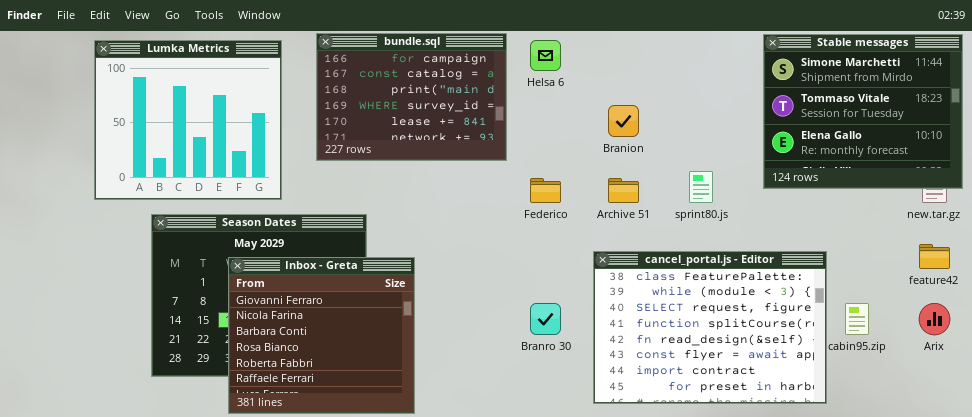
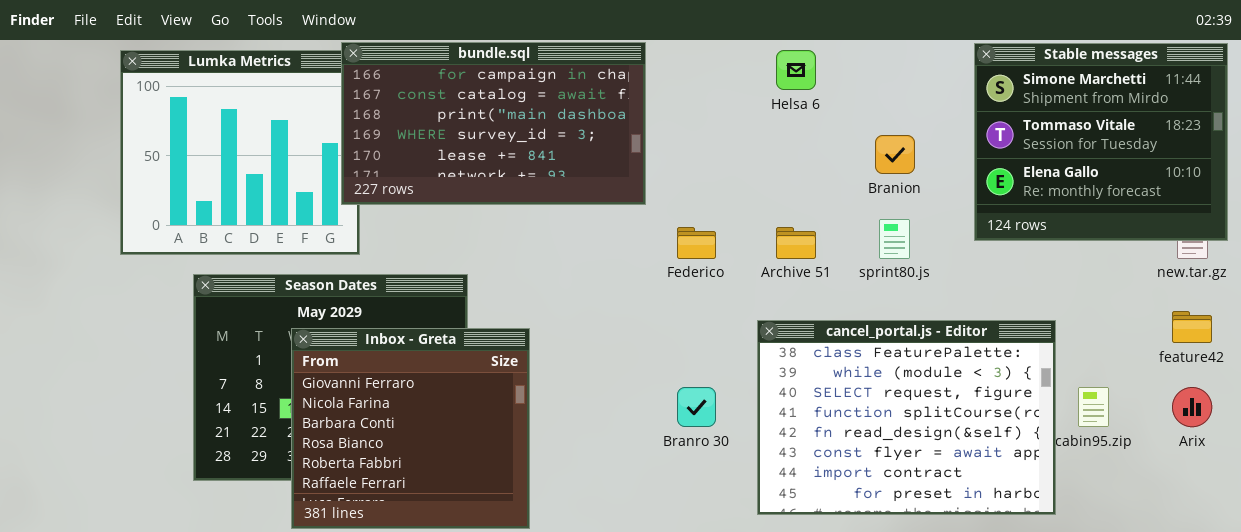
bundle.sql: [316,33,507,161] -> [341,42,646,205], resized
Helsa 6: [530,40,561,71] -> [776,50,816,90], moved
Branion: [608,105,639,137] -> [875,135,915,174], moved

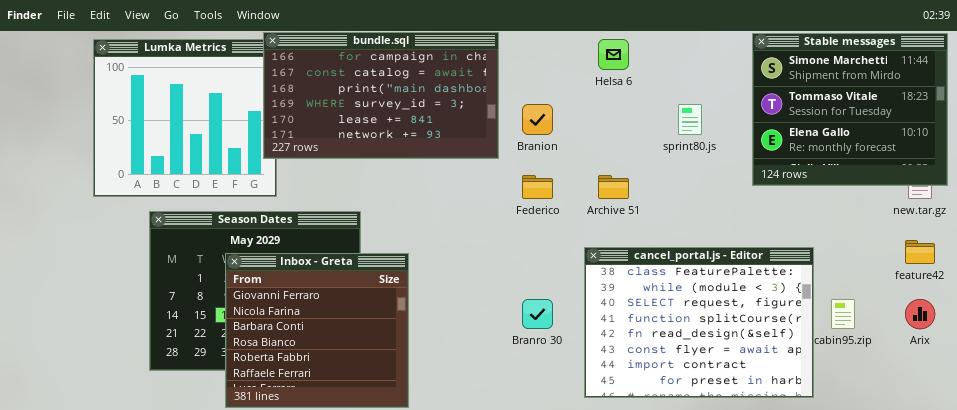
Branion: [875,135,915,174] -> [522,104,553,135], moved
sprint80.js: [879,219,910,259] -> [678,104,702,135], moved

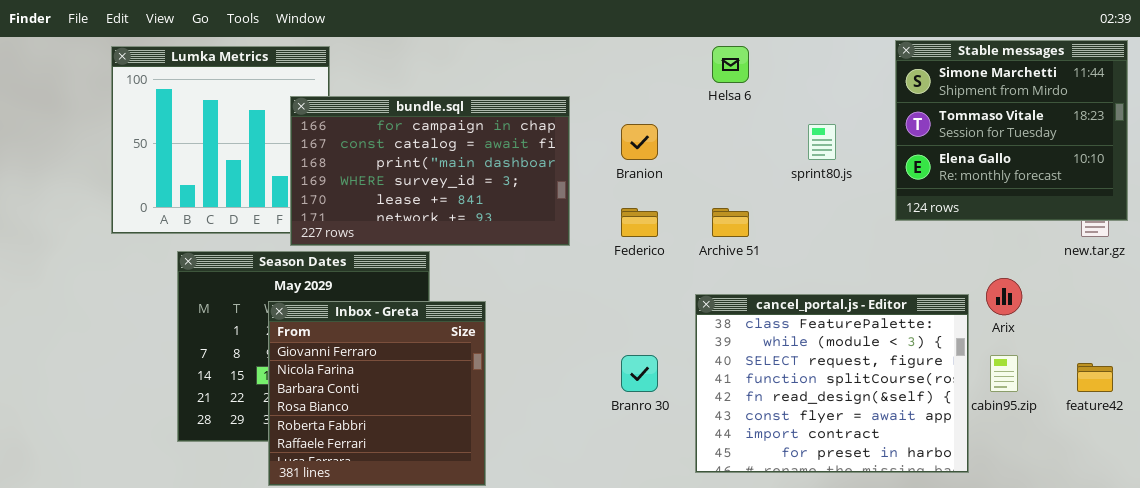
bundle.sql: [263,32,499,159] -> [290,96,570,246], moved
feature42: [905,240,935,264] -> [1077,363,1113,392], moved
Arix: [905,299,935,329] -> [986,278,1022,315], moved

